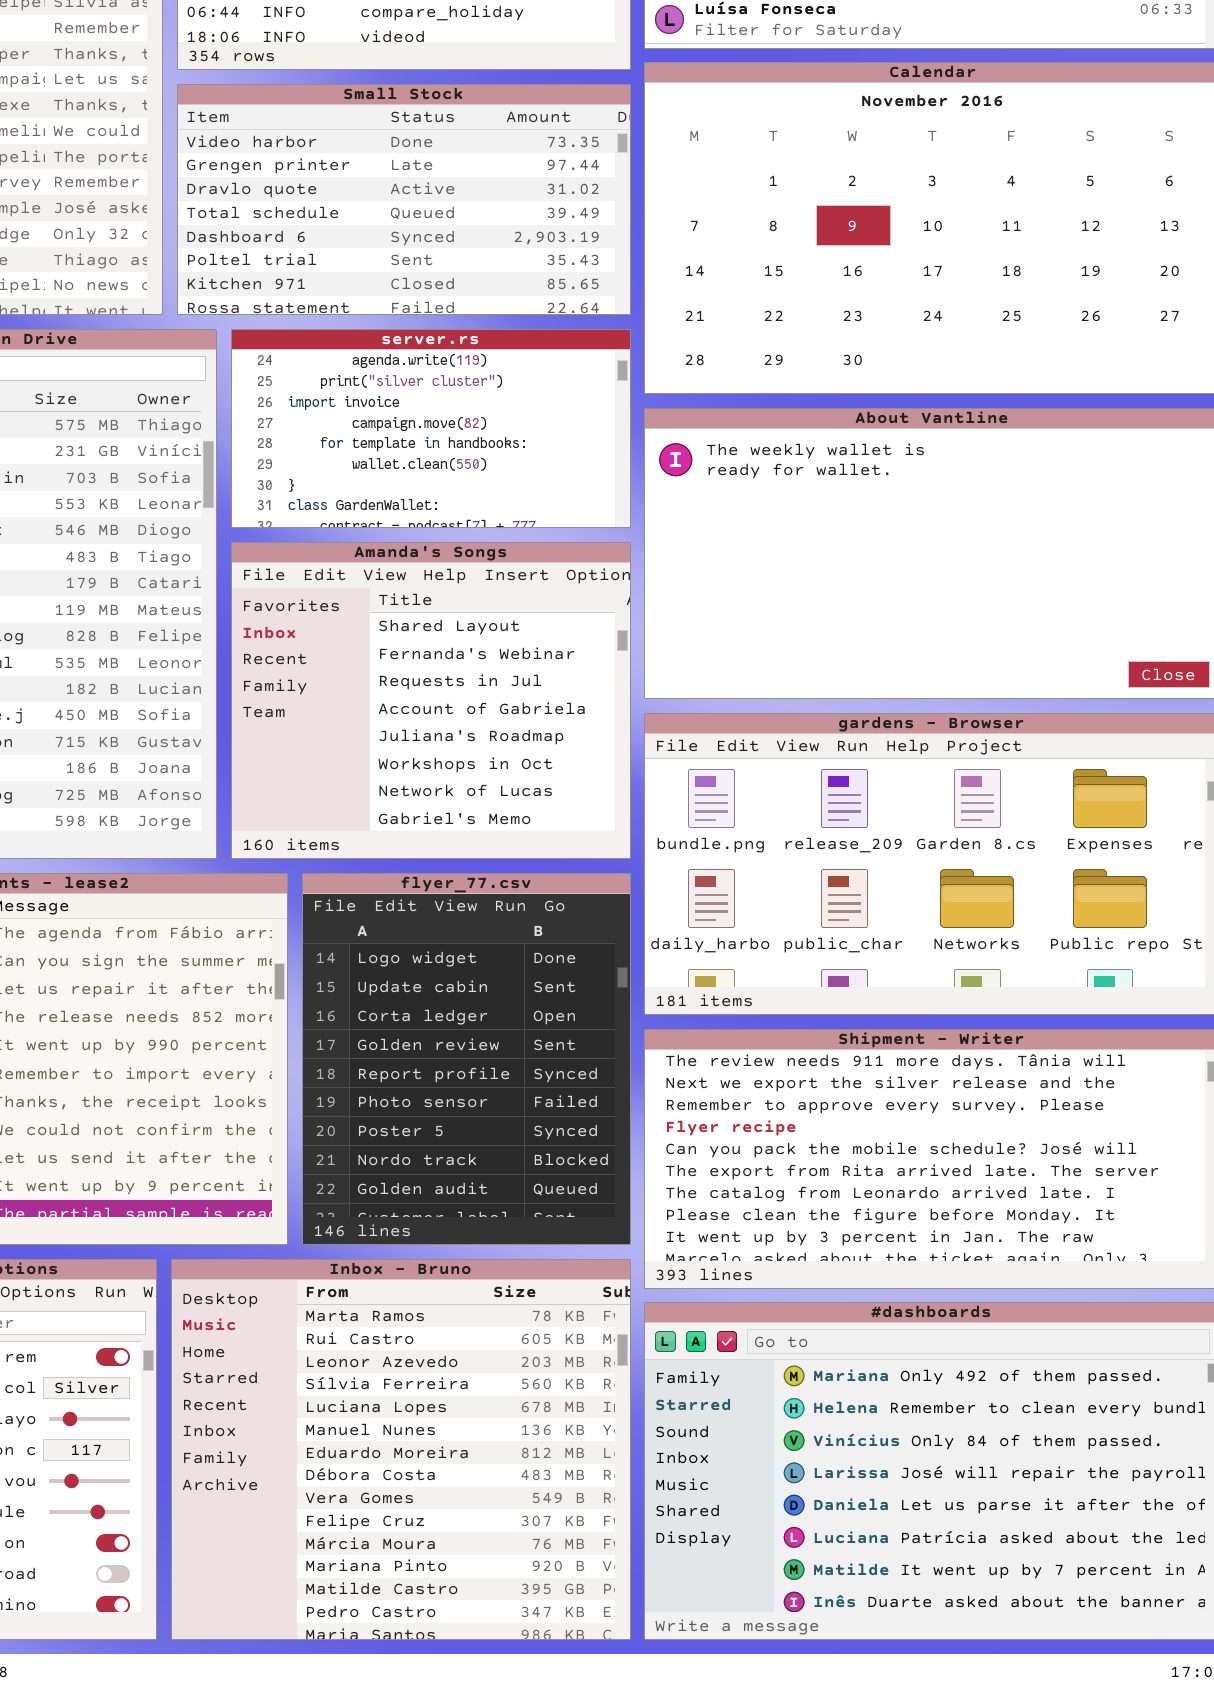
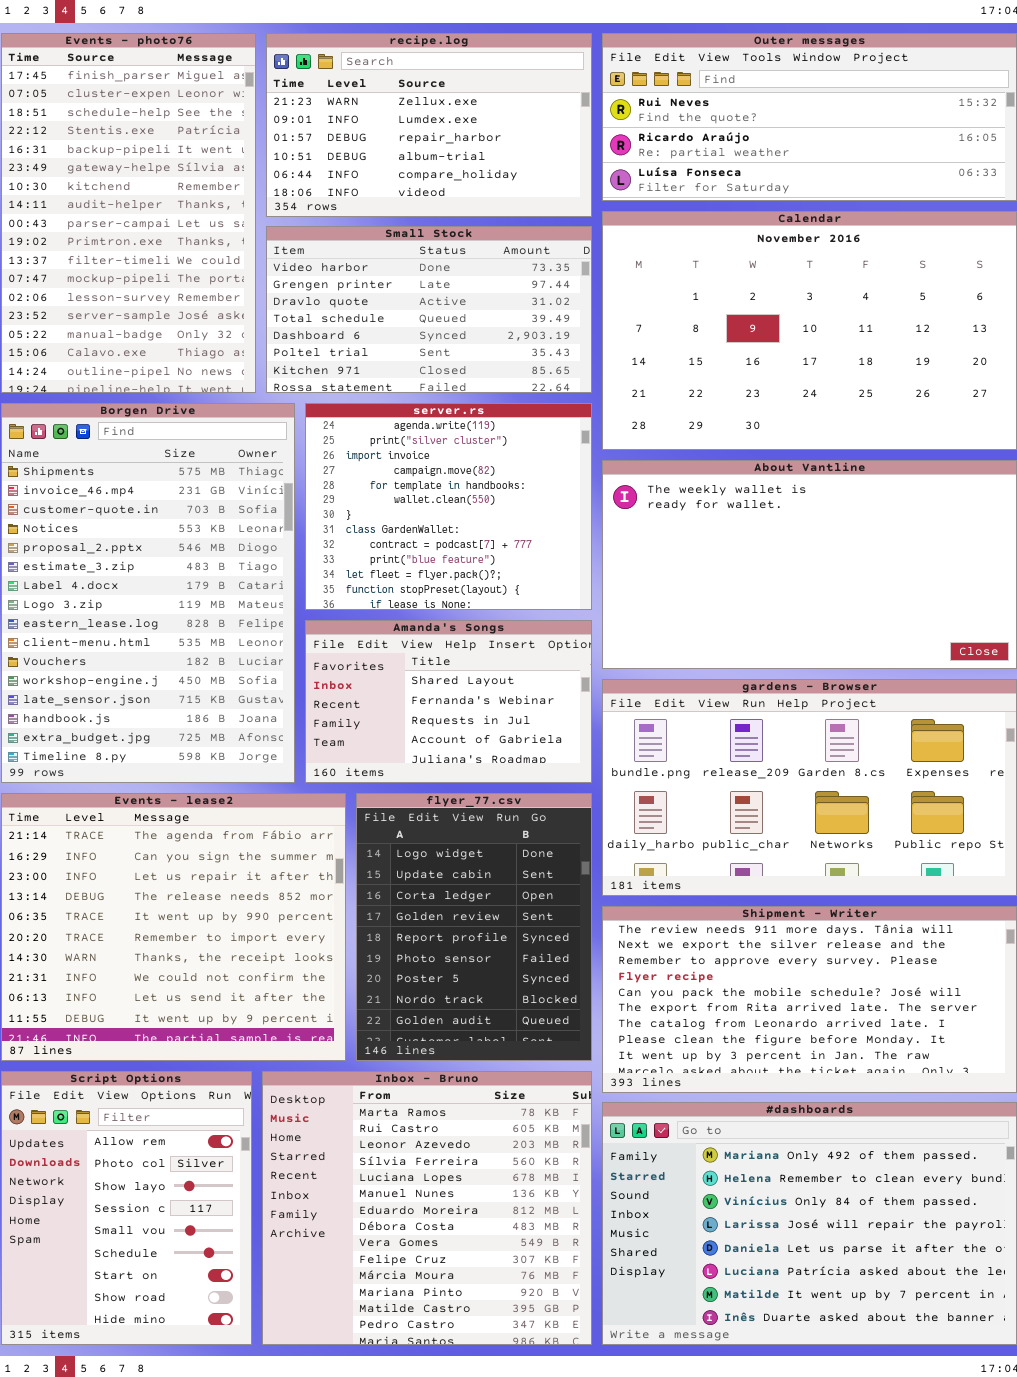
server.rs: [231,329,631,528] -> [305,403,592,610], resized
Amanda's Songs: [231,542,631,859] -> [305,620,592,783], resized

